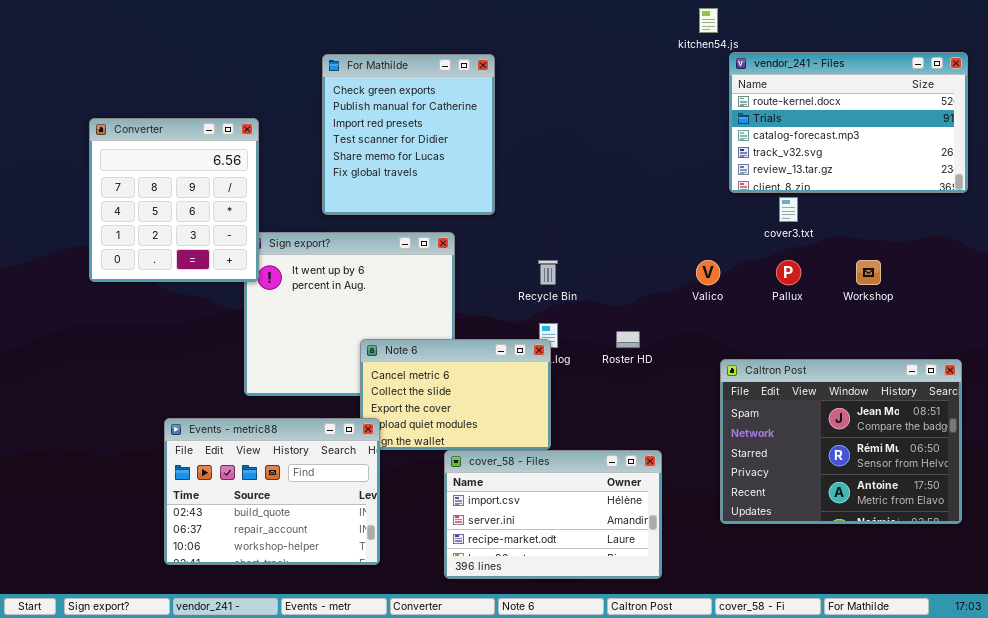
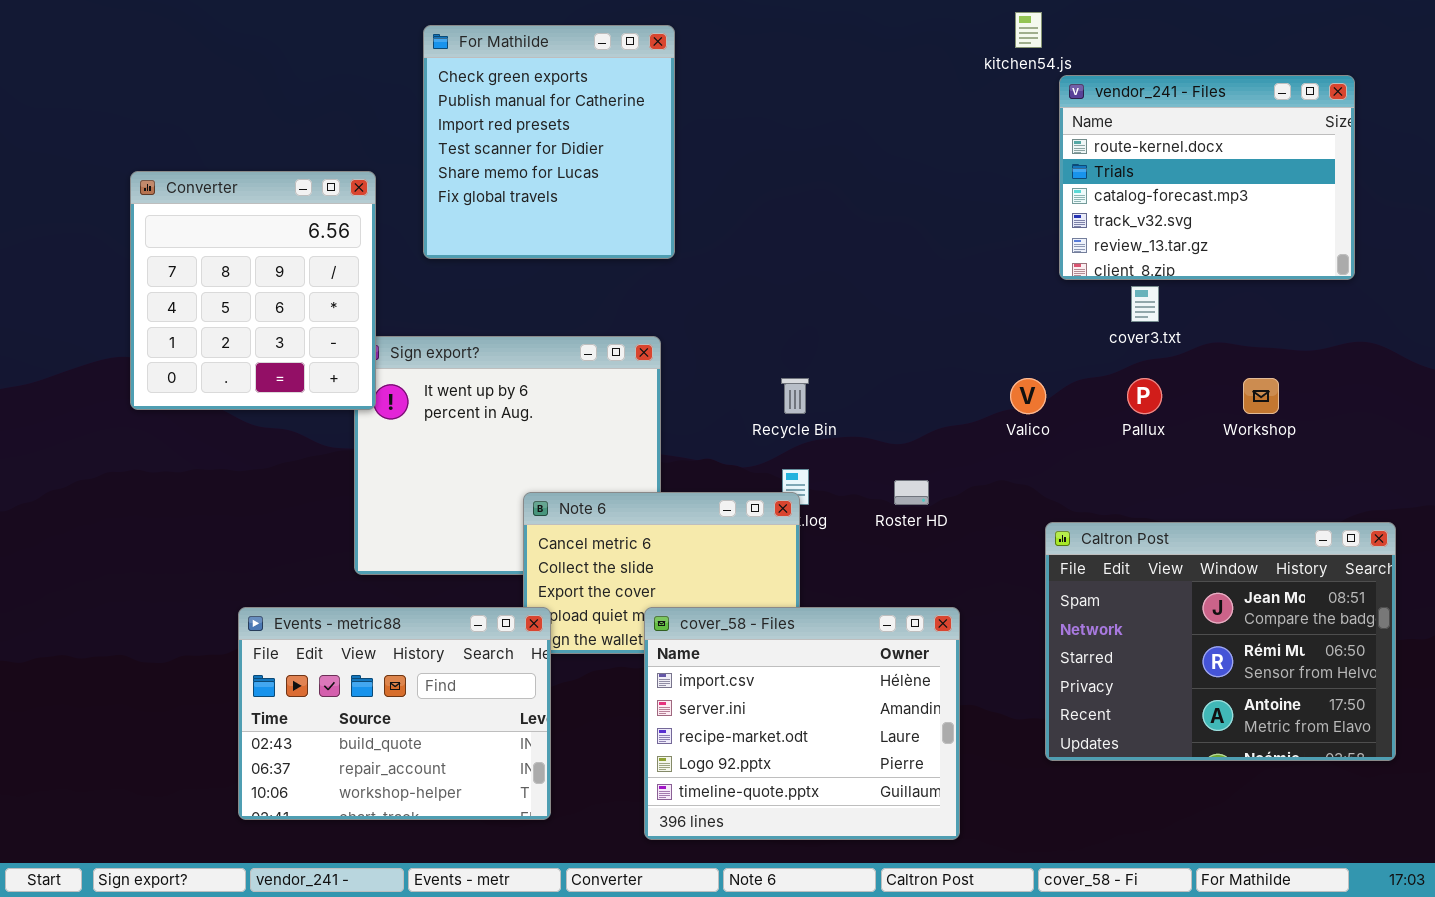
vendor_241 - Files: [729,52,968,193] -> [1059,75,1355,280], resized
For Mathilde: [322,54,495,215] -> [423,25,675,259], moved
cover_58 - Files: [444,450,662,579] -> [644,607,960,840], resized

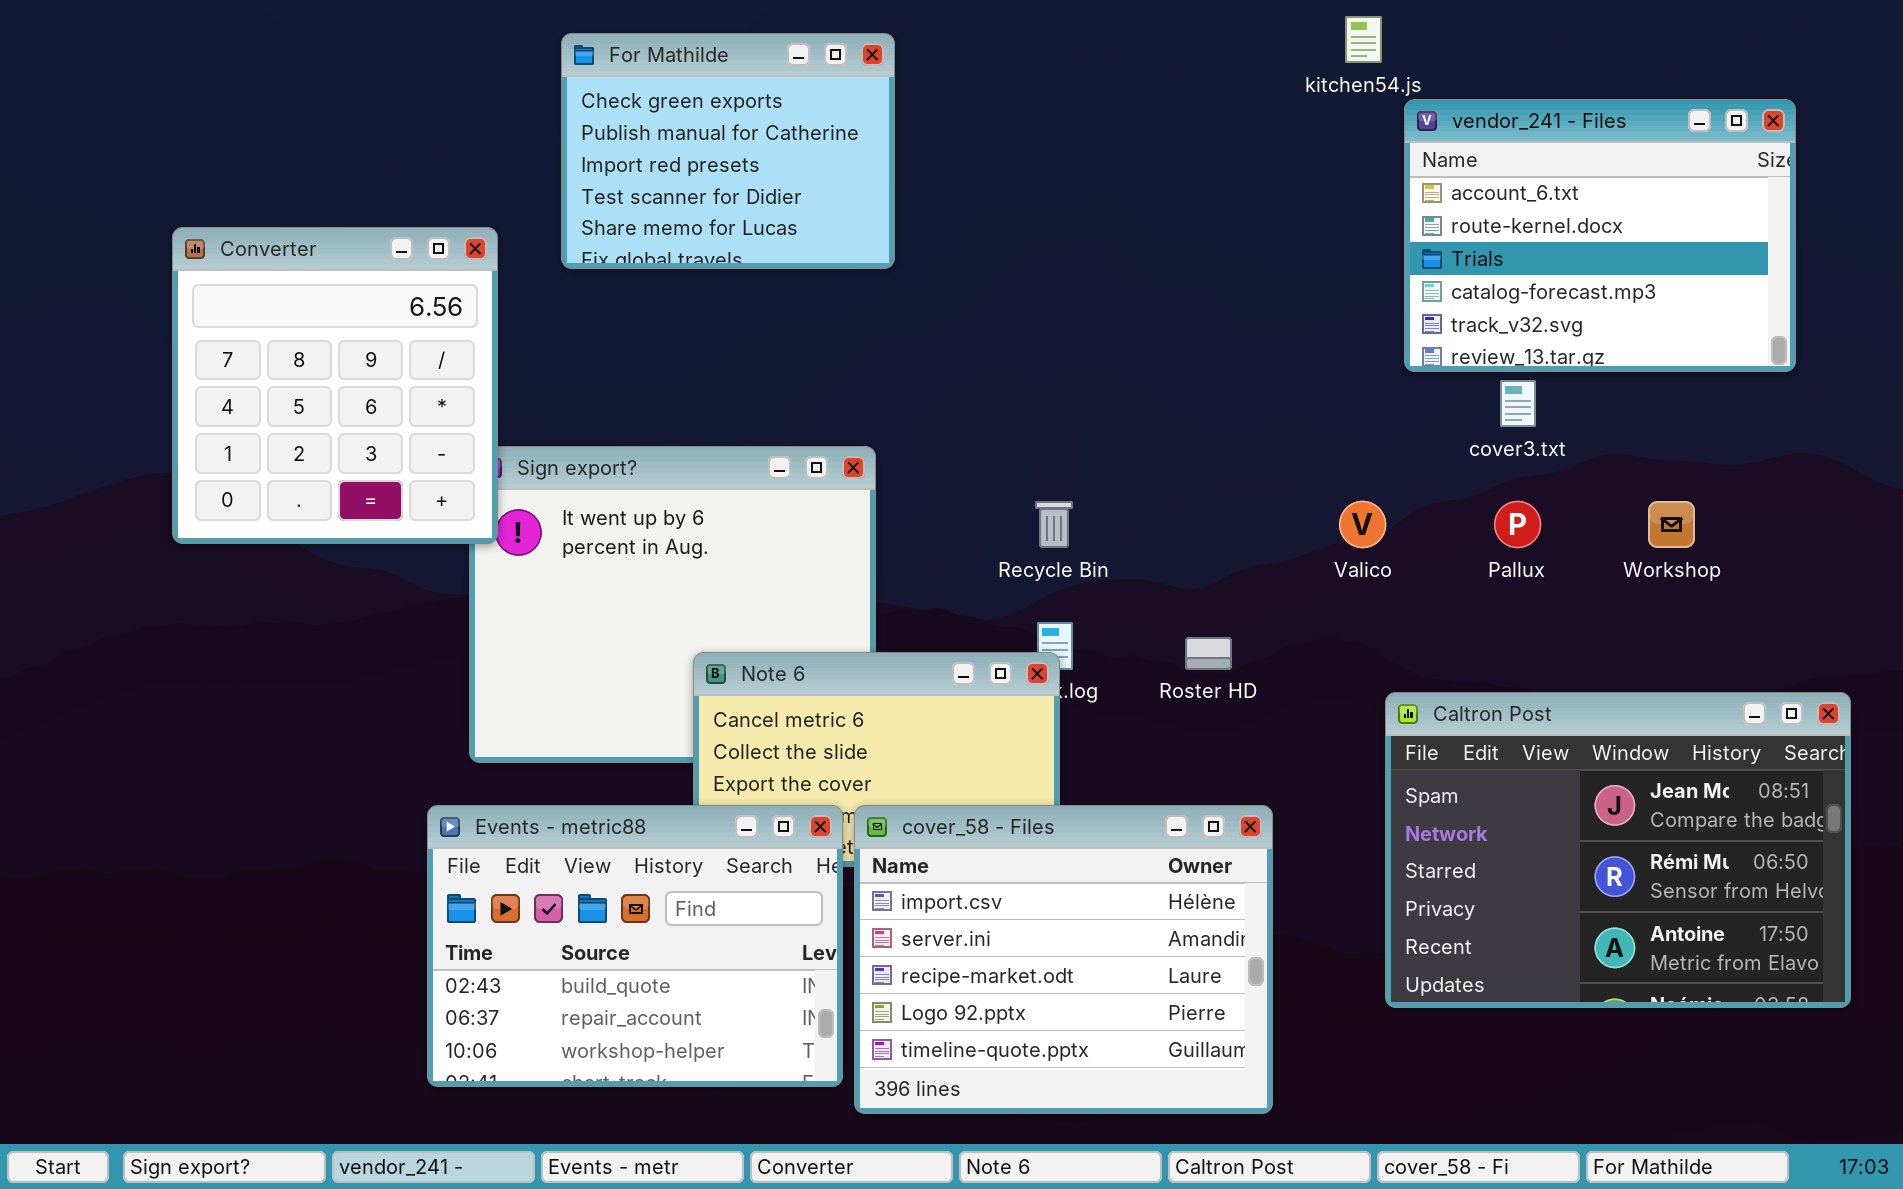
For Mathilde: [423,25,675,259] -> [561,33,895,269], resized
vendor_241 - Files: [1059,75,1355,280] -> [1404,99,1796,372], scrolled up 1 row
Events - metric88: [238,607,551,820] -> [427,805,843,1087], moved

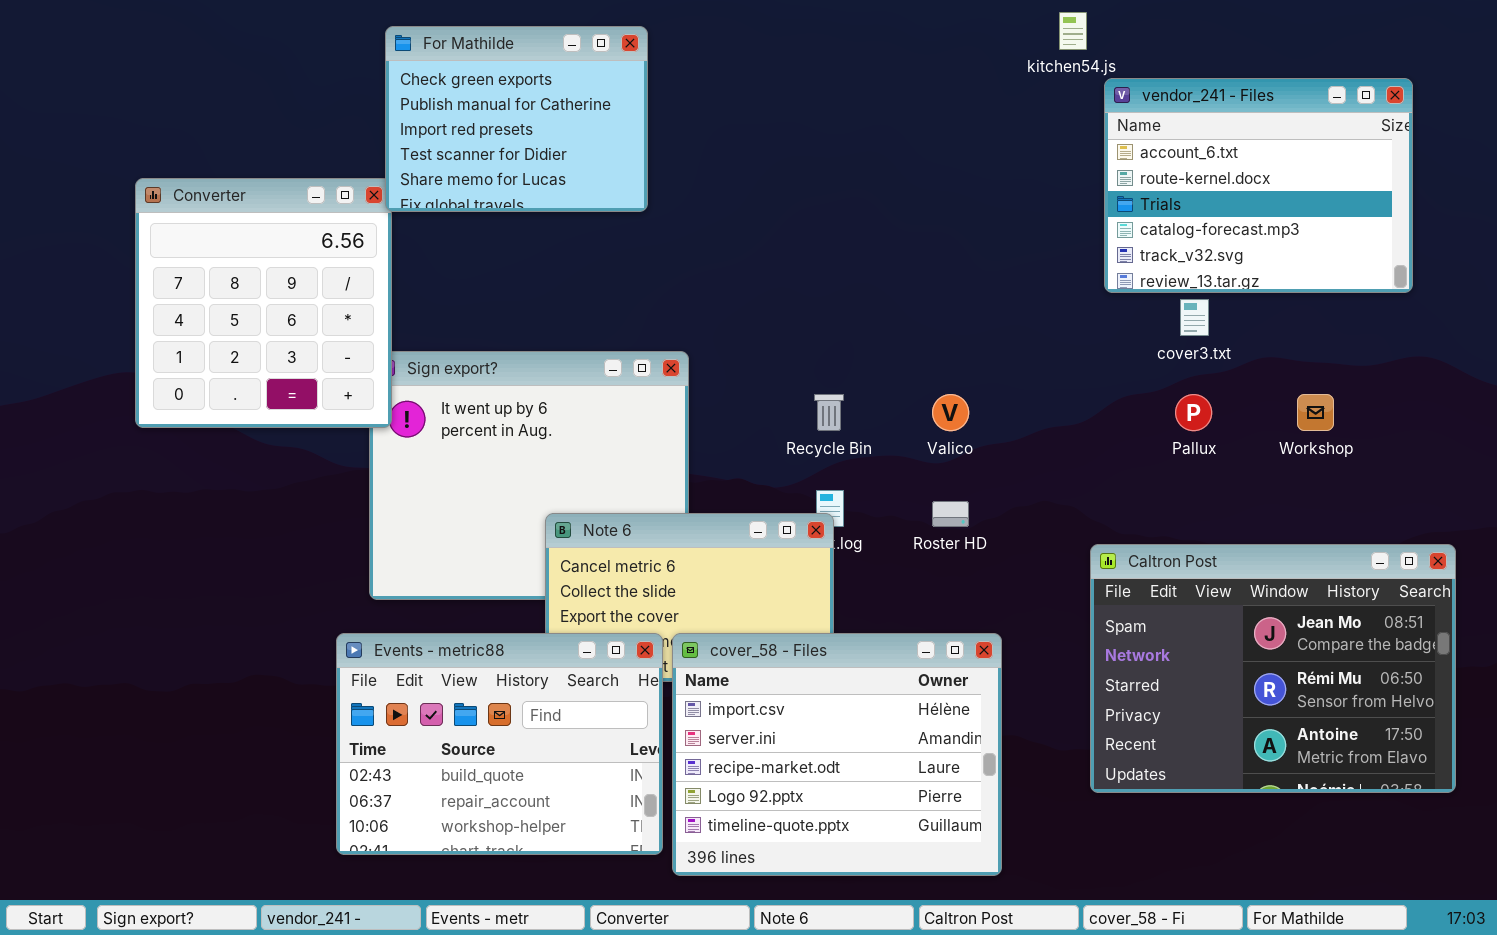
For Mathilde: [561,33,895,269] -> [385,26,648,212], moved
Valico: [1339,501,1386,548] -> [932,394,969,431], moved

